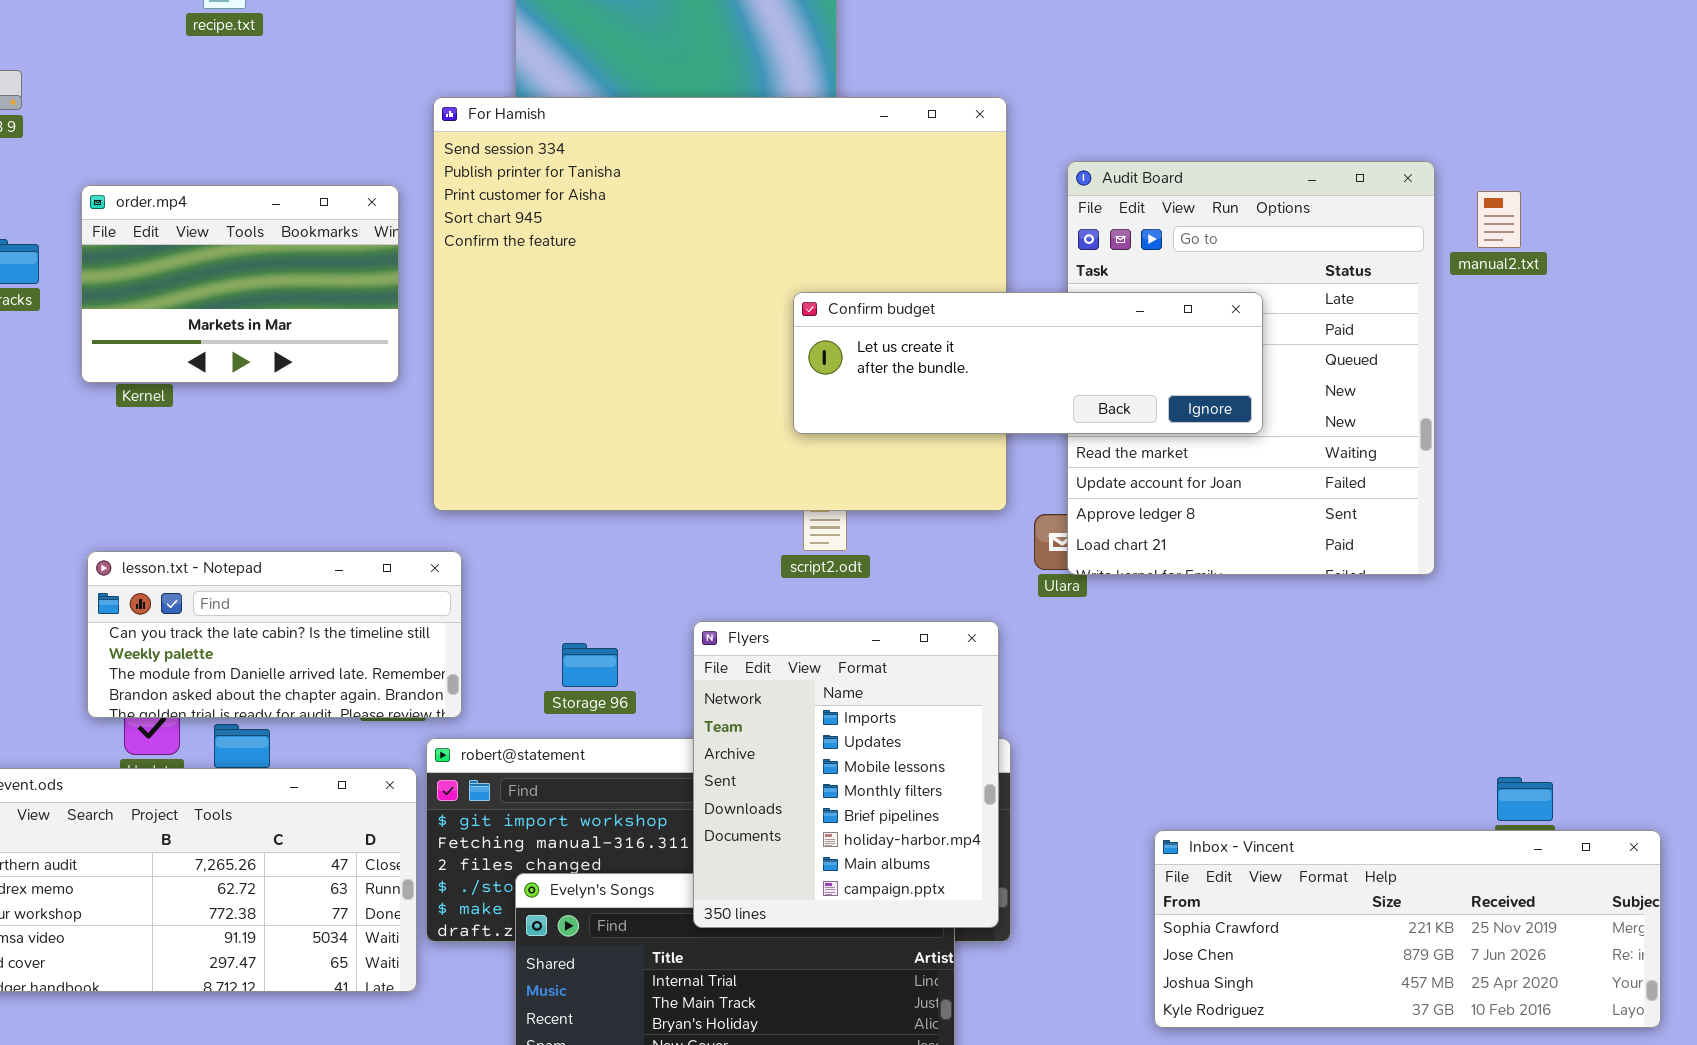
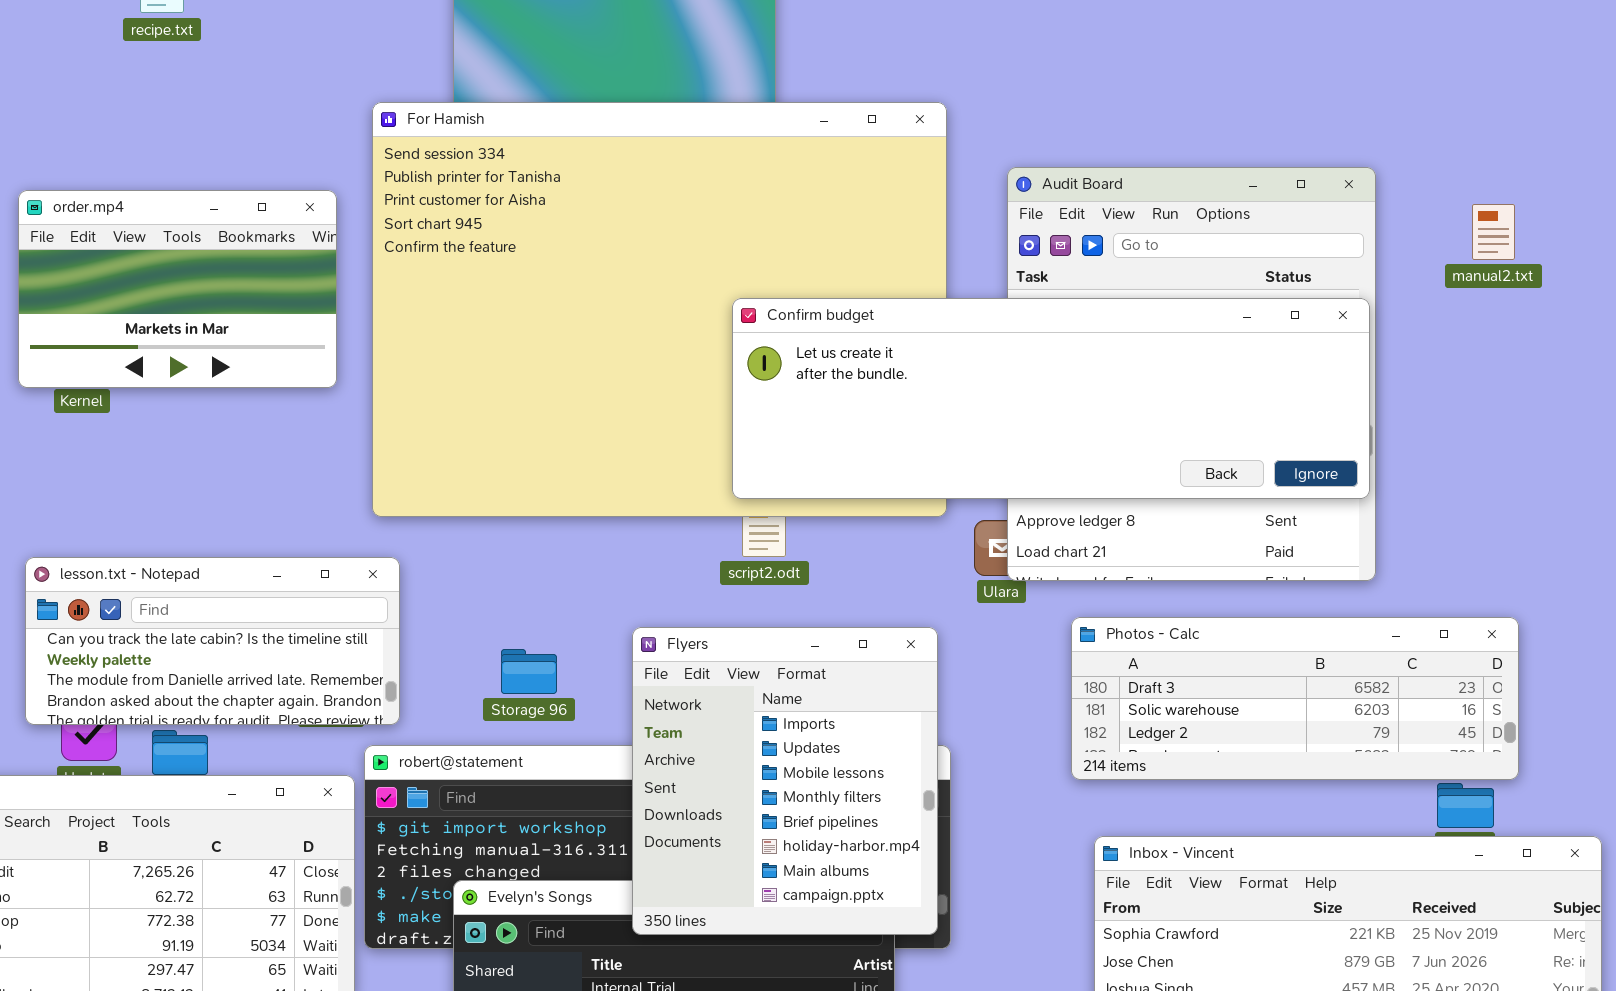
manual2.txt: [1477,191,1521,248] -> [1472,204,1515,260], moved
Confirm budget: [793,292,1263,434] -> [732,298,1370,499], resized
Photos - Calc: none -> [1071,617,1519,780], opened

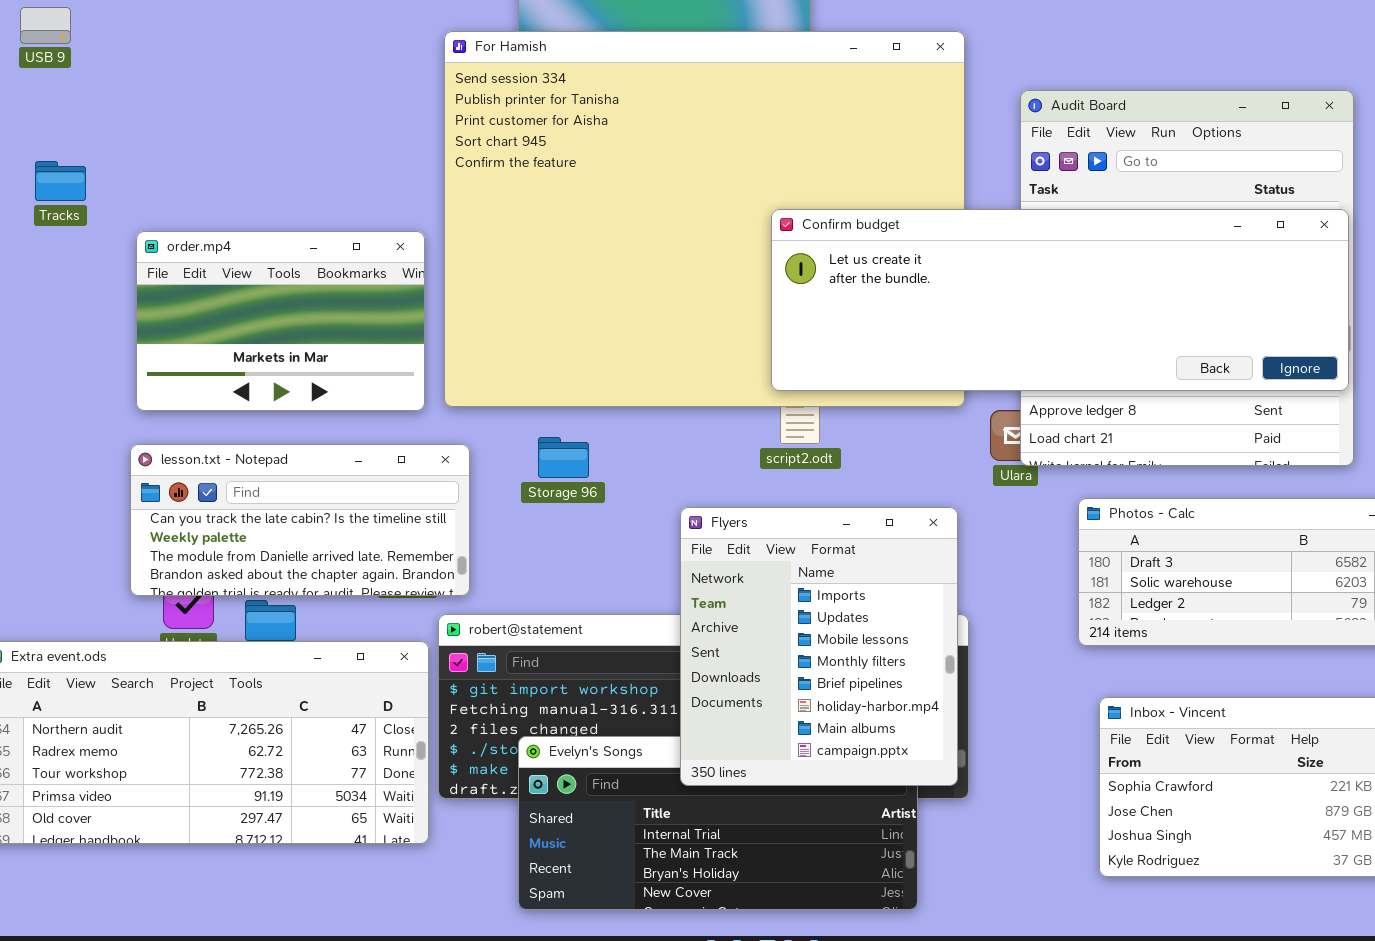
order.mp4: [18,190,337,388] -> [136,231,425,411], moved
Storage 96: [501,649,557,694] -> [538,437,589,478], moved

